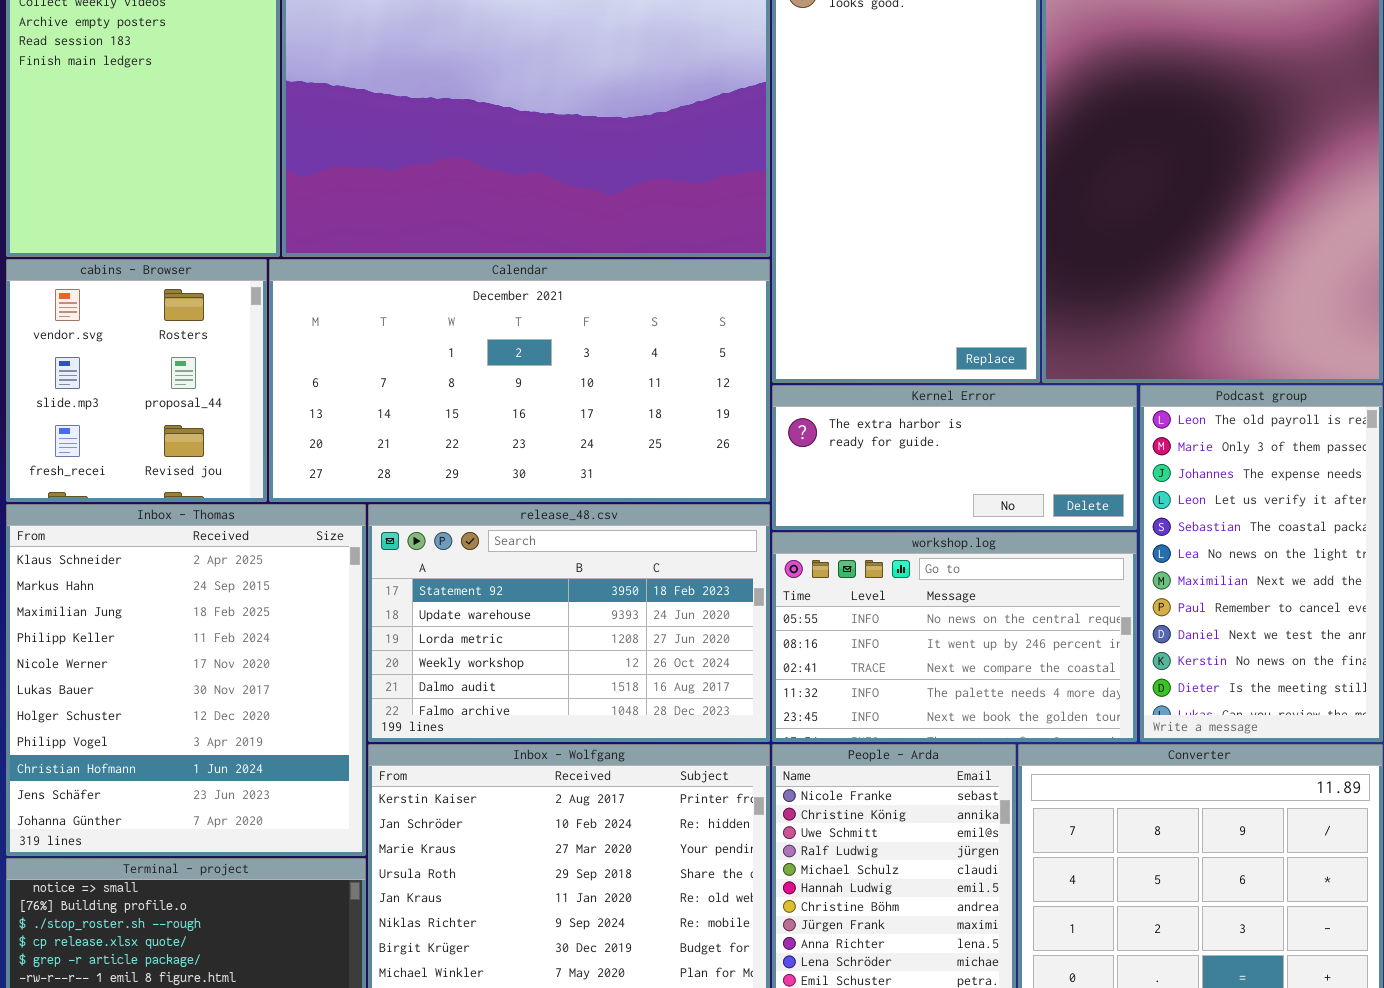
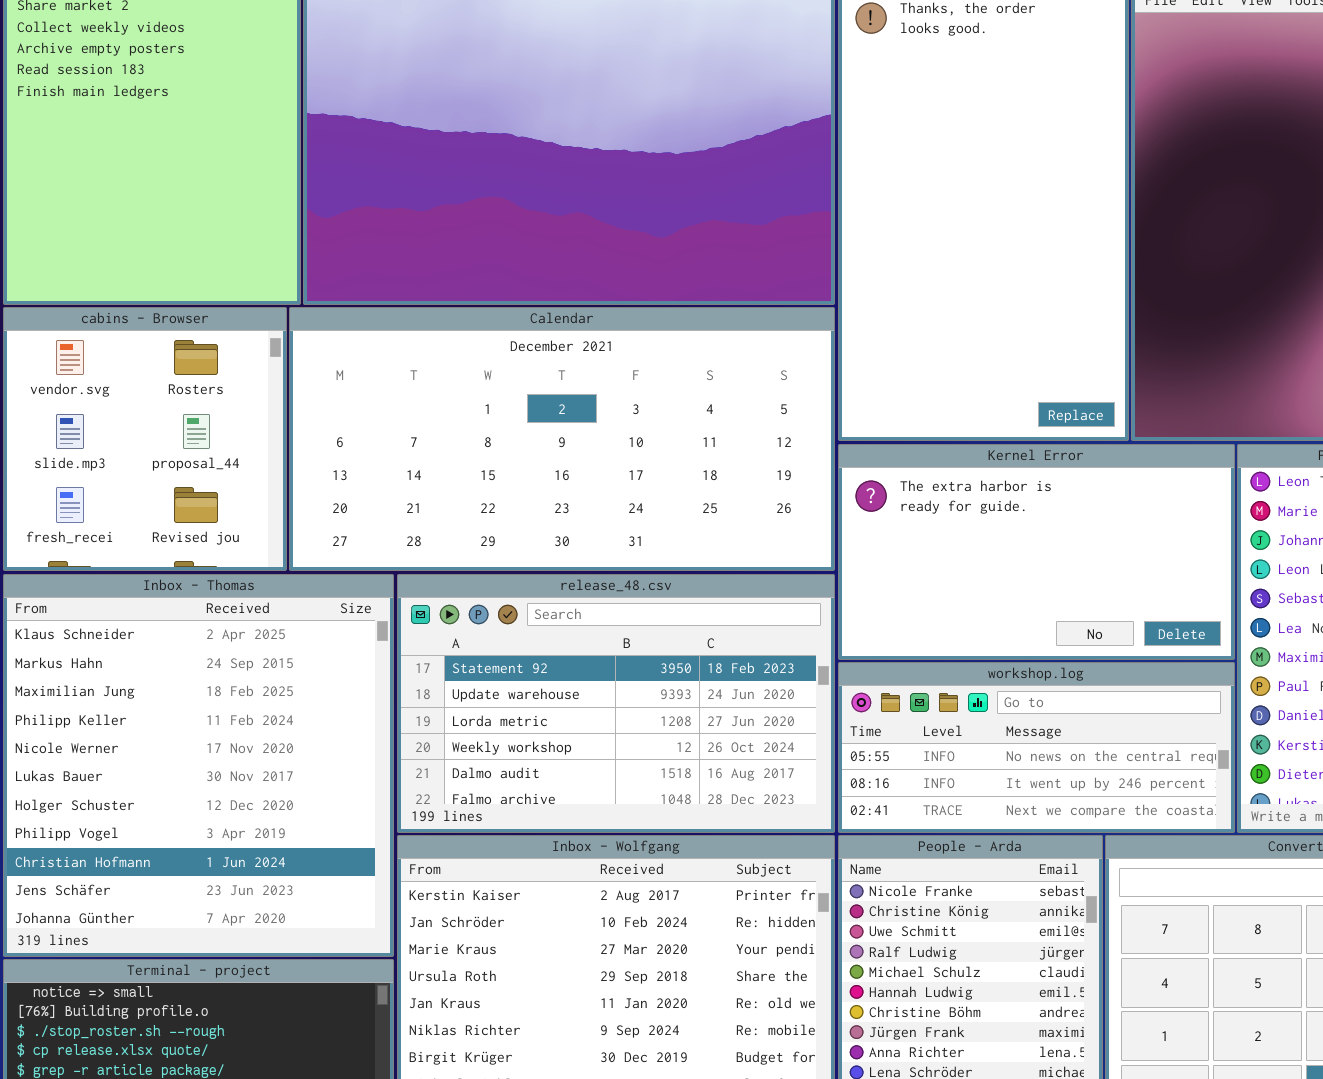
Kernel Error: [772,385,1137,530] -> [838,444,1235,660], resized
workshop.log: [772,532,1137,742] -> [838,662,1235,833], resized

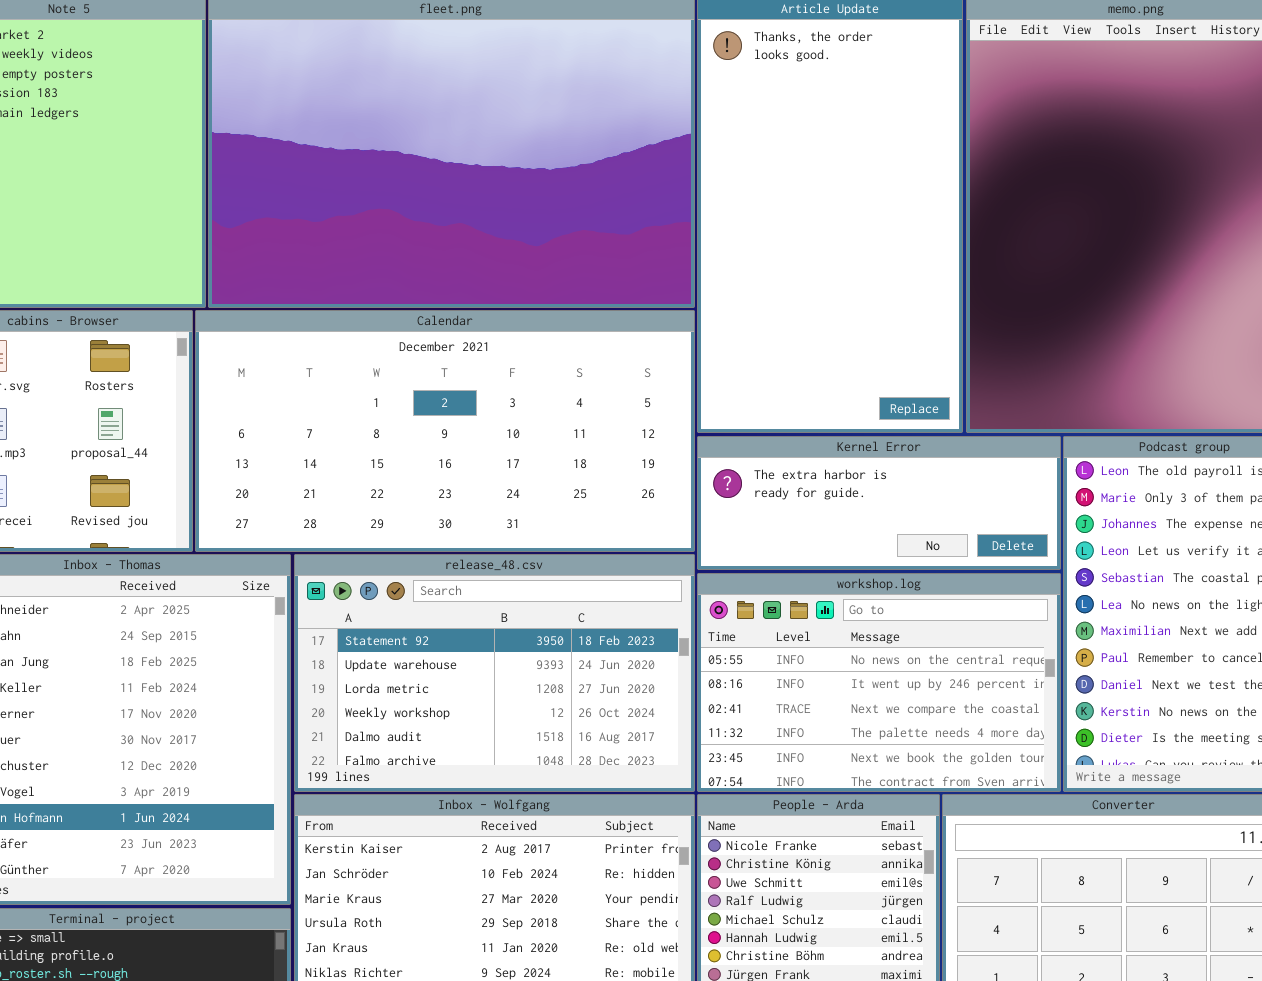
Kernel Error: [838,444,1235,660] -> [697,436,1061,570], resized
workshop.log: [838,662,1235,833] -> [697,573,1061,792], resized

